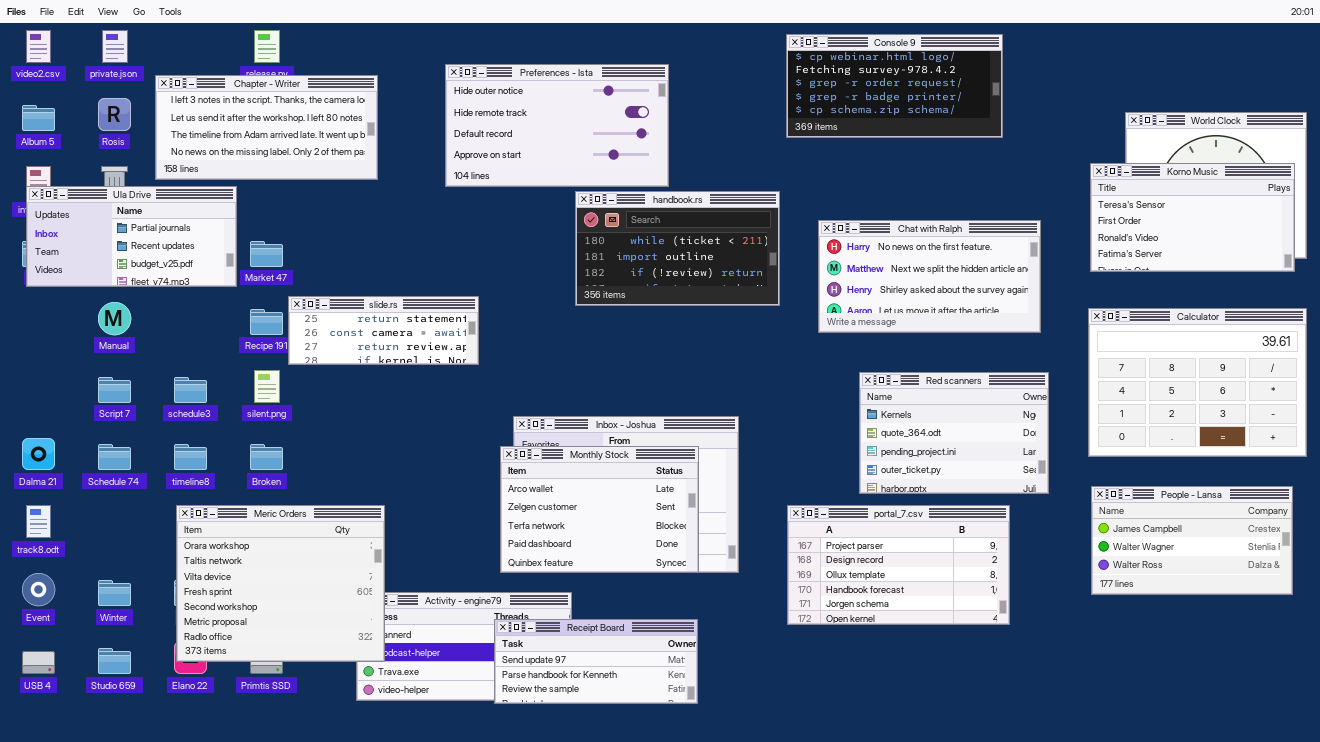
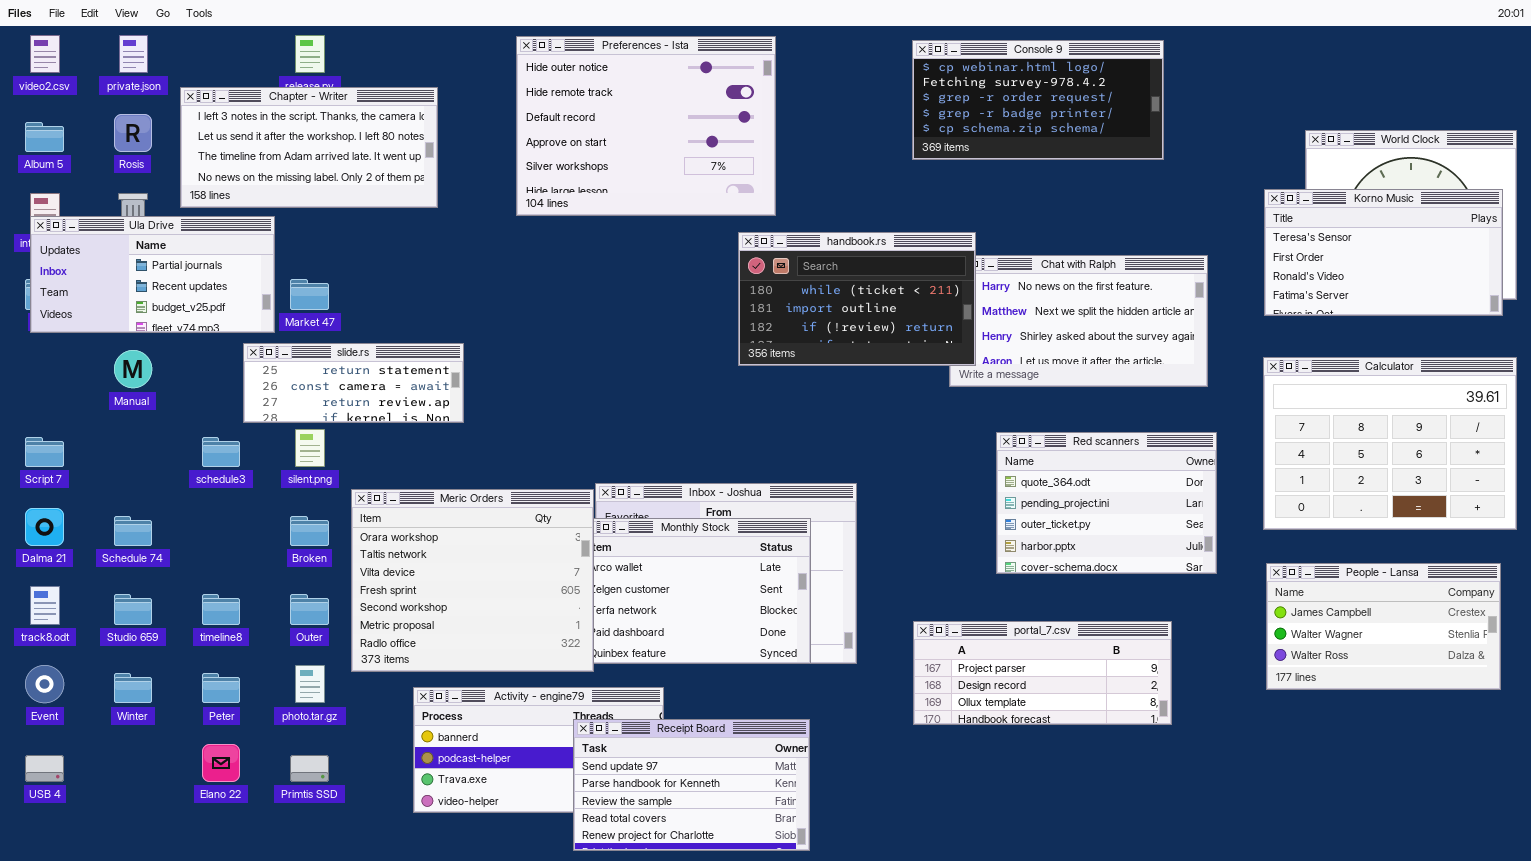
Preferences - Ista: [445,64,669,187] -> [516,36,776,216], resized
handbook.rs: [575,191,780,306] -> [738,232,976,366], moved
slide.rs: [288,296,479,365] -> [243,343,464,423], moved
Red scanners: [859,372,1049,494] -> [996,432,1217,574], scrolled down 1 row
Script 7: [98,377,131,403] -> [25,437,64,467], moved
timeline8: [174,444,207,470] -> [202,594,240,625], moved
portal_7.csv: [787,505,1010,625] -> [913,621,1172,725], resized
Meric Orders: [176,505,385,662] -> [351,489,594,672], moved
Receipt Board: [494,619,698,704] -> [573,719,810,851], resized
Studio 659: [98,648,131,674] -> [114,594,152,625], moved

